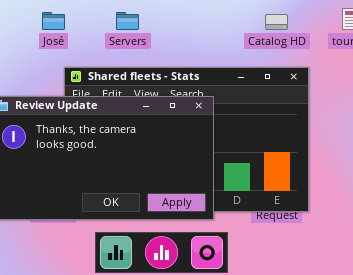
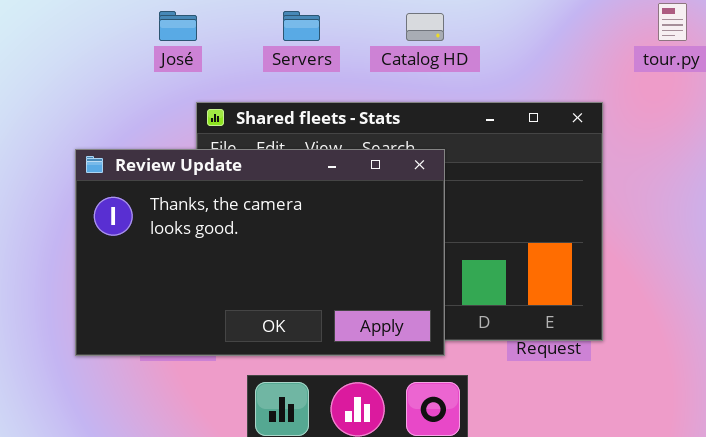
Catalog HD: [265,14,288,30] -> [406,13,444,41], moved

